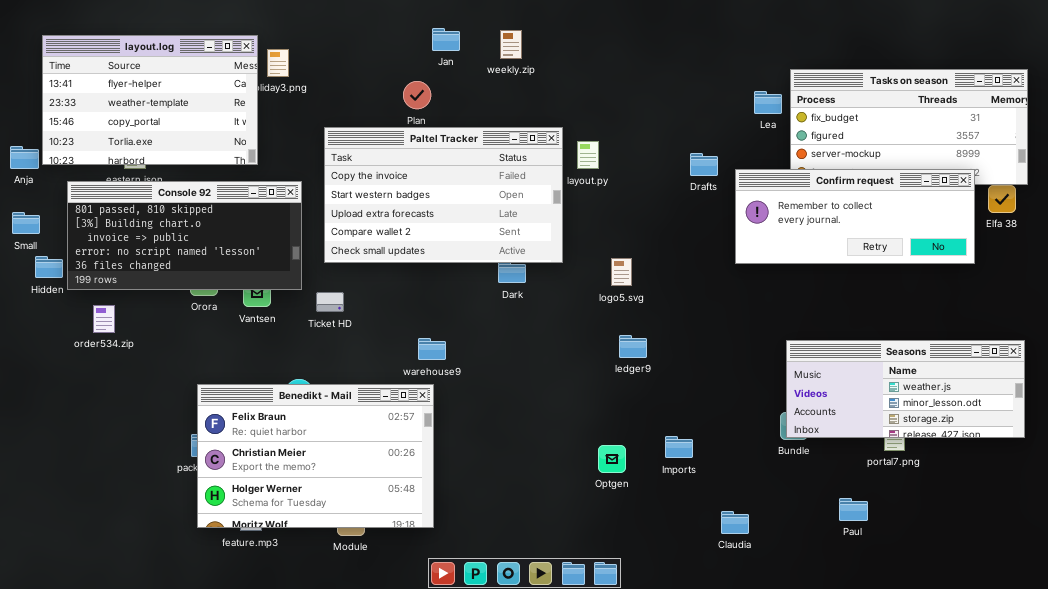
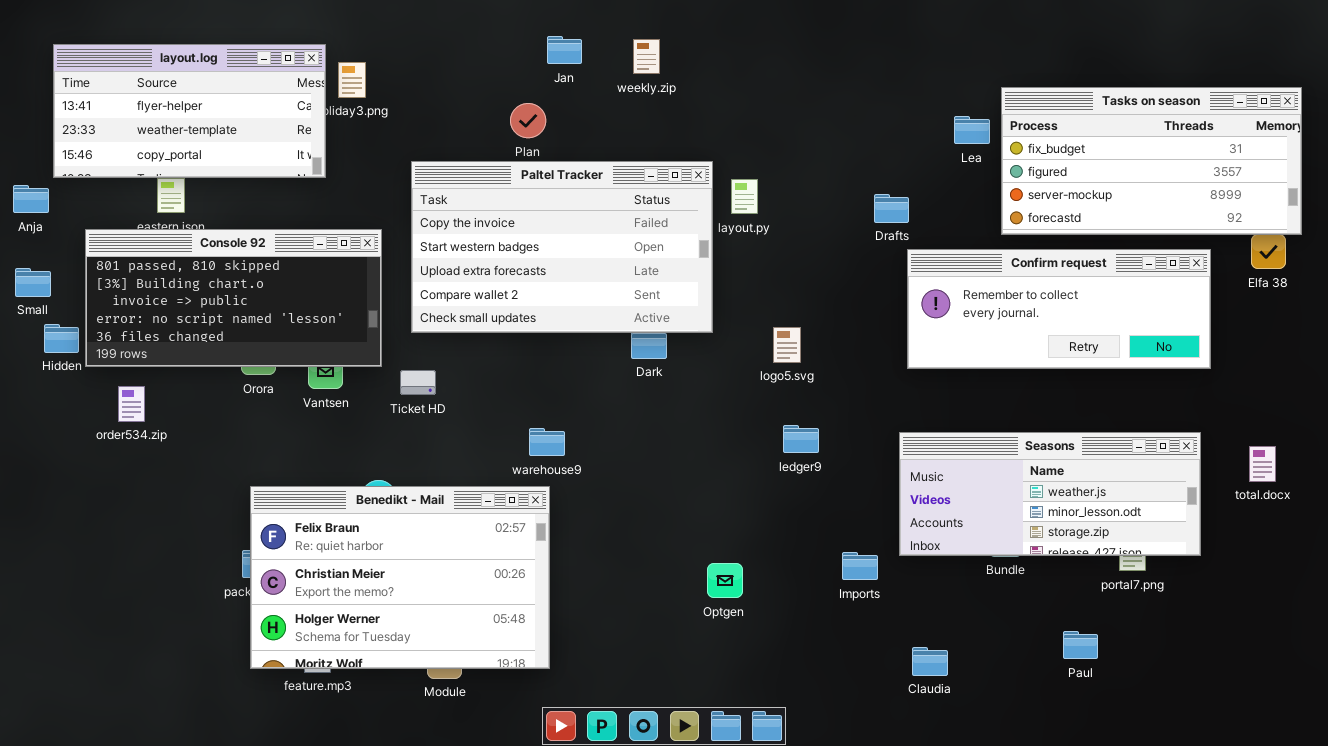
layout.log: [42,35,258,165] -> [53,44,326,178], resized
Confirm request: [735,169,975,264] -> [907,249,1211,369], moved
Seasons: [786,340,1025,438] -> [899,432,1201,556], moved
Optgen: [598,445,626,473] -> [707,563,743,598], moved

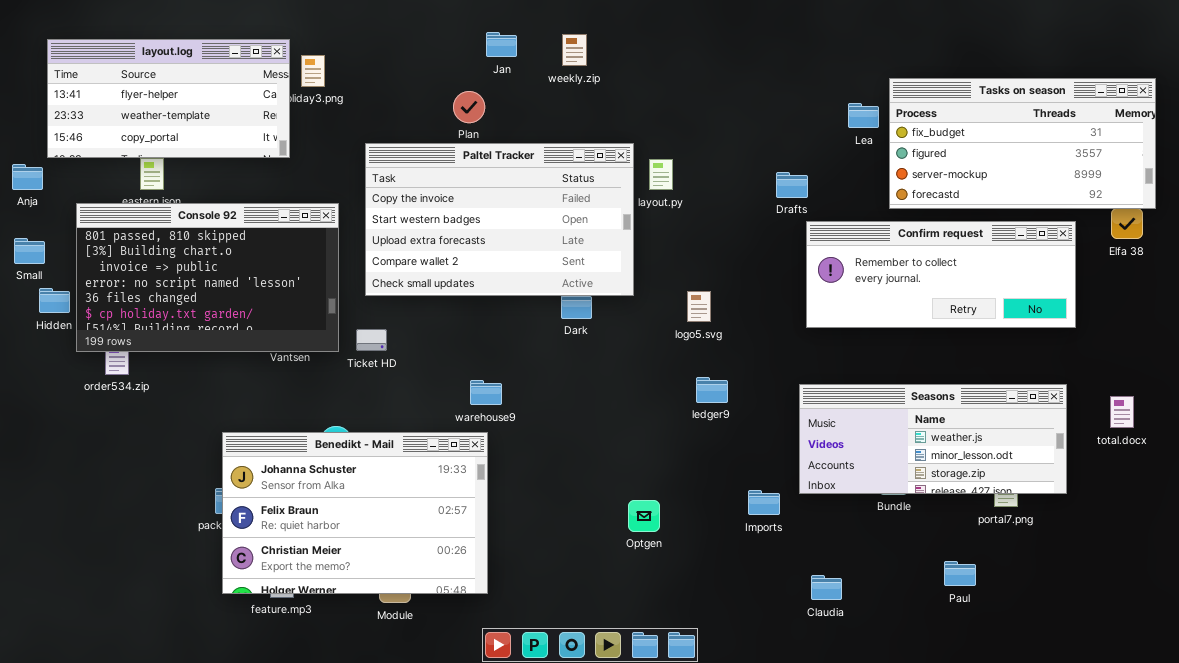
Console 92: [85,229,382,367] -> [76,203,339,352], resized
Benedikt - Mail: [250,486,550,669] -> [222,432,488,594], scrolled up 1 row

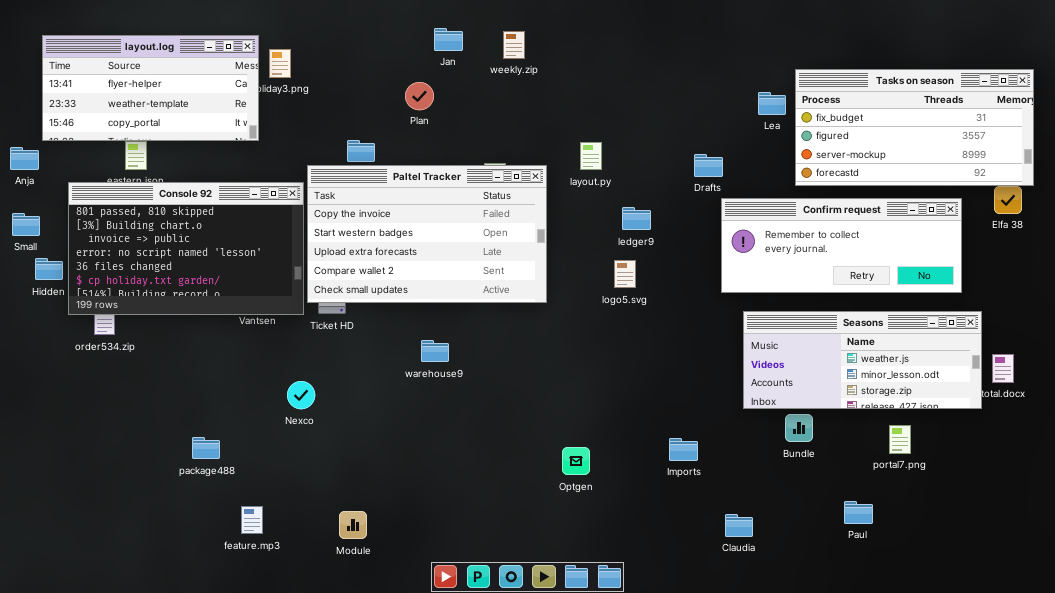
Paltel Tracker: [365,143,634,296] -> [307,165,547,303], moved
ledger9: [696,377,728,403] -> [622,207,651,230], moved
Seasons: [799,384,1067,494] -> [743,311,982,409], moved
Benedikt - Mail: [222,432,488,594] -> none, closed

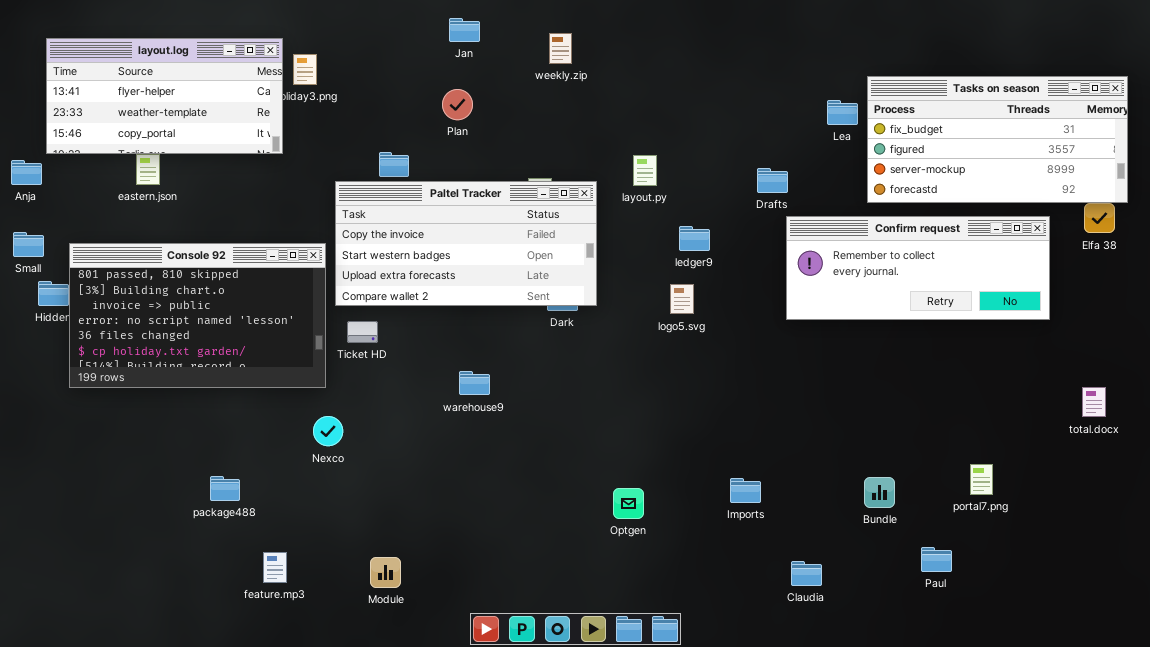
Jan: [434,28,463,51] -> [449,18,480,42], moved
Paltel Tracker: [307,165,547,303] -> [335,181,597,306], resized
Console 92: [68,182,304,315] -> [69,243,326,388], moved
Seasons: [743,311,982,409] -> none, closed
Bundle: [785,414,813,442] -> [864,477,895,508], moved

